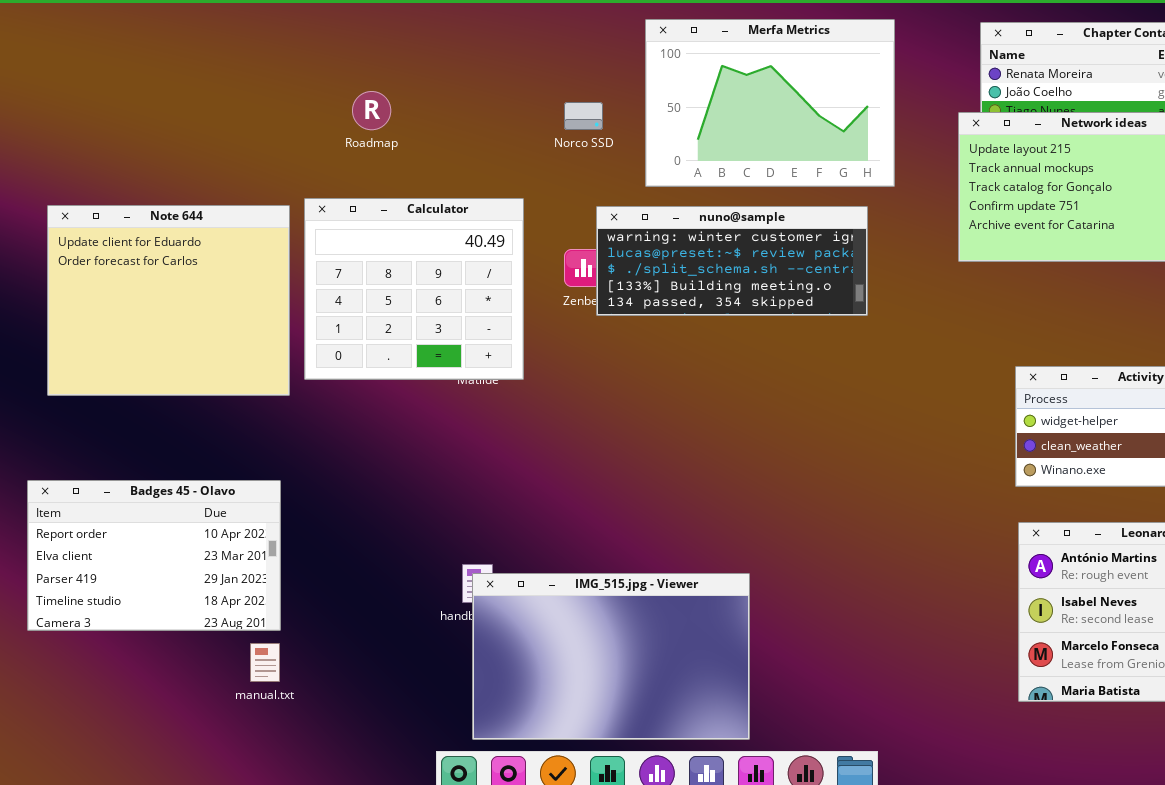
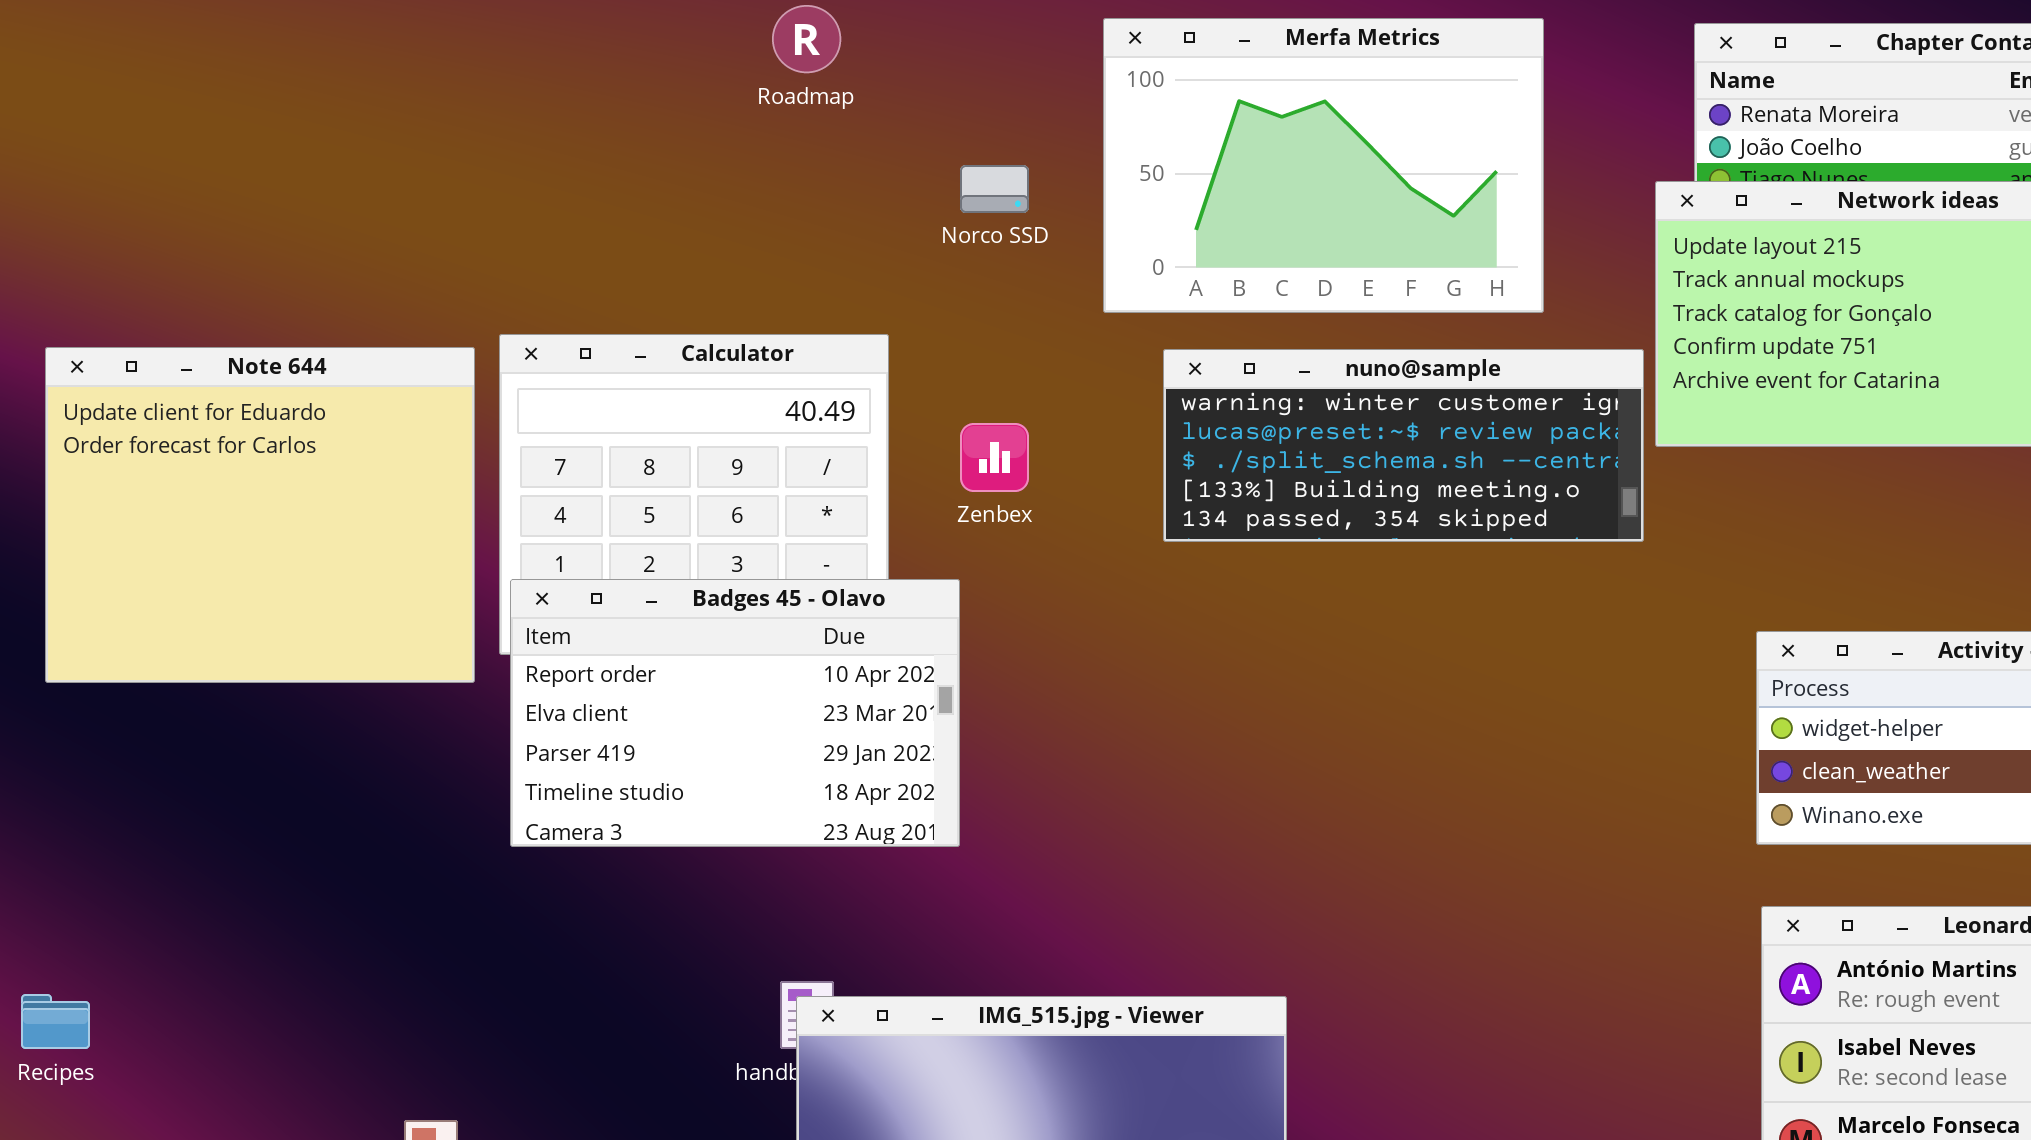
Roadmap: [352,91,391,130] -> [772,5,841,73], moved
nuno@sample: [596,206,868,316] -> [1163,349,1644,542], moved
Badges 45 - Olavo: [27,480,281,631] -> [510,579,960,847], moved

